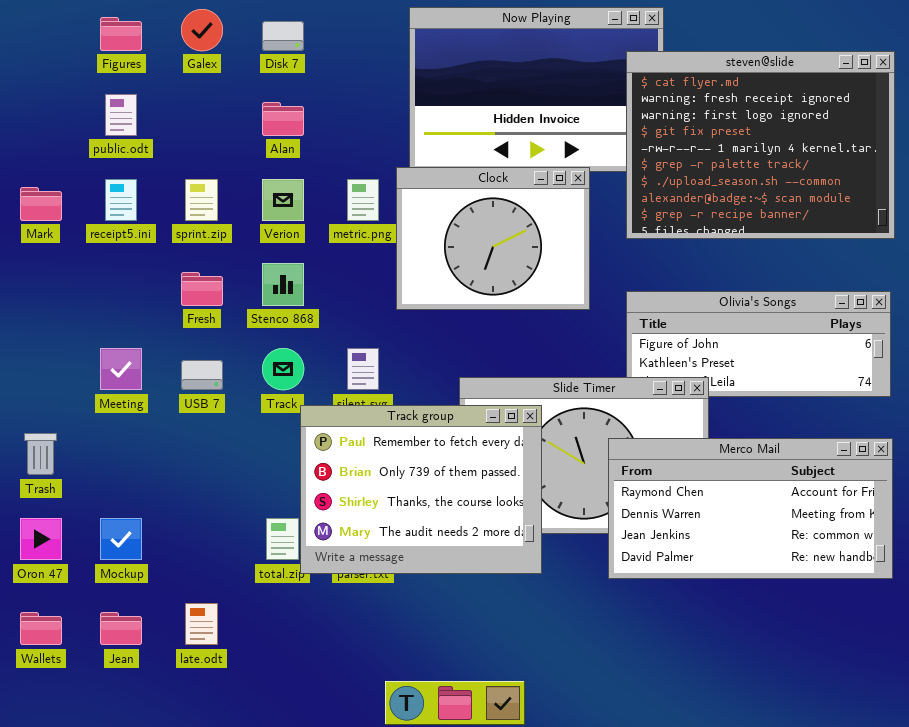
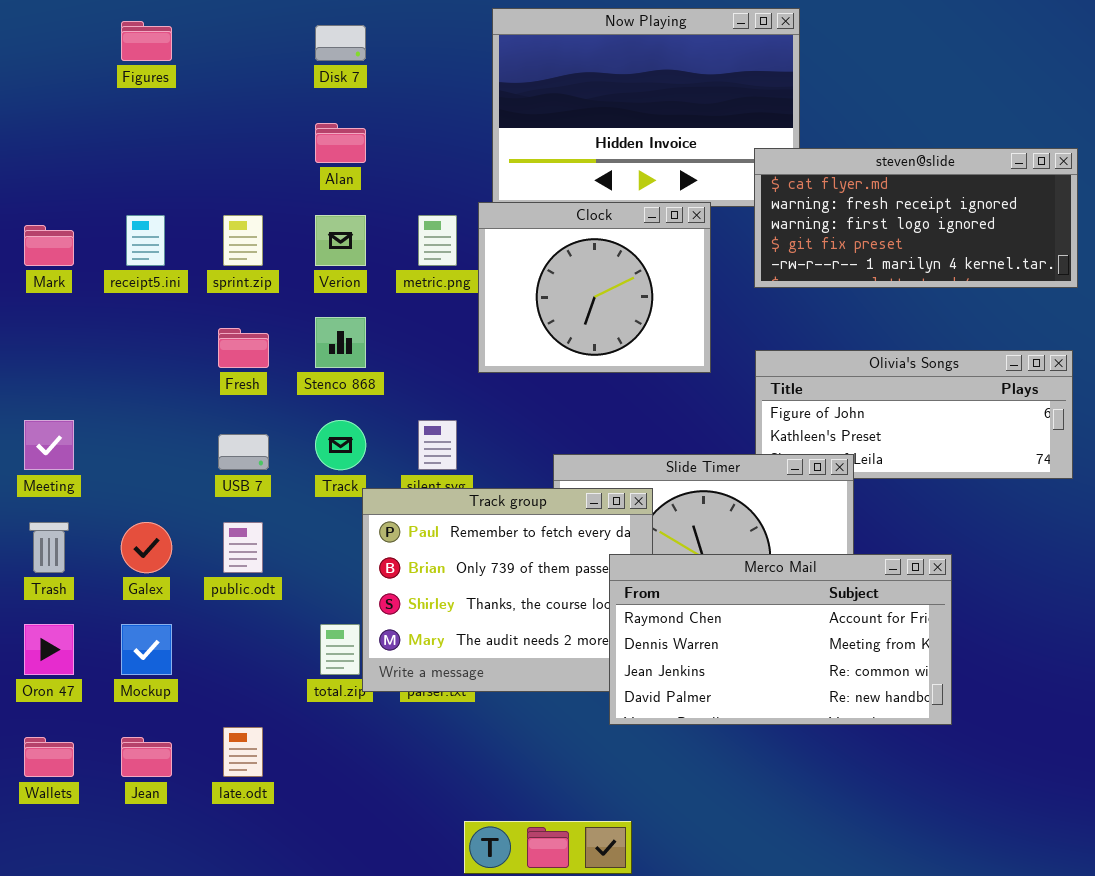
Galex: [181,9,223,51] -> [121,522,172,573], moved
steven@slide: [626,51,895,239] -> [754,148,1078,288], resized
public.odt: [105,94,137,136] -> [223,522,263,573], moved
Meeting: [100,348,142,390] -> [24,420,74,470], moved
Merco Mail: [608,438,893,579] -> [609,554,952,725], moved

